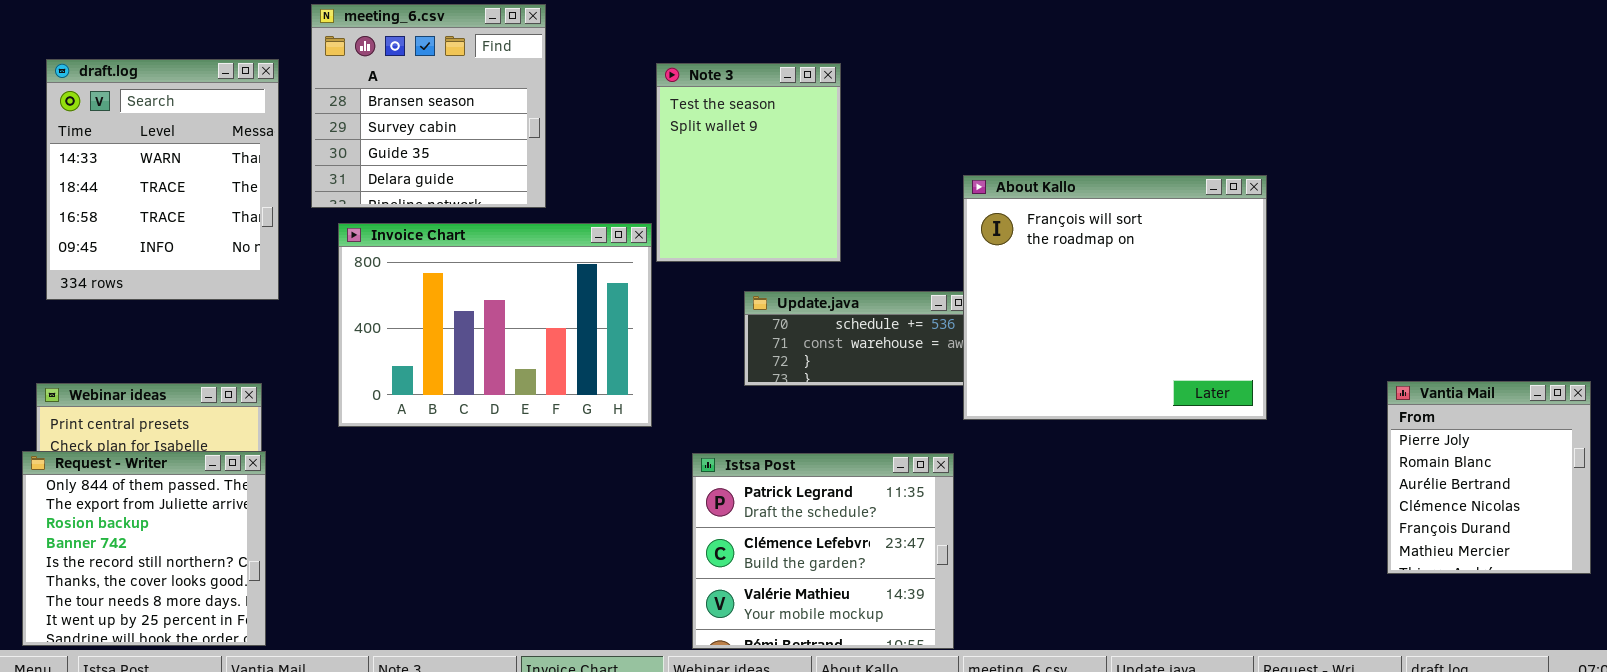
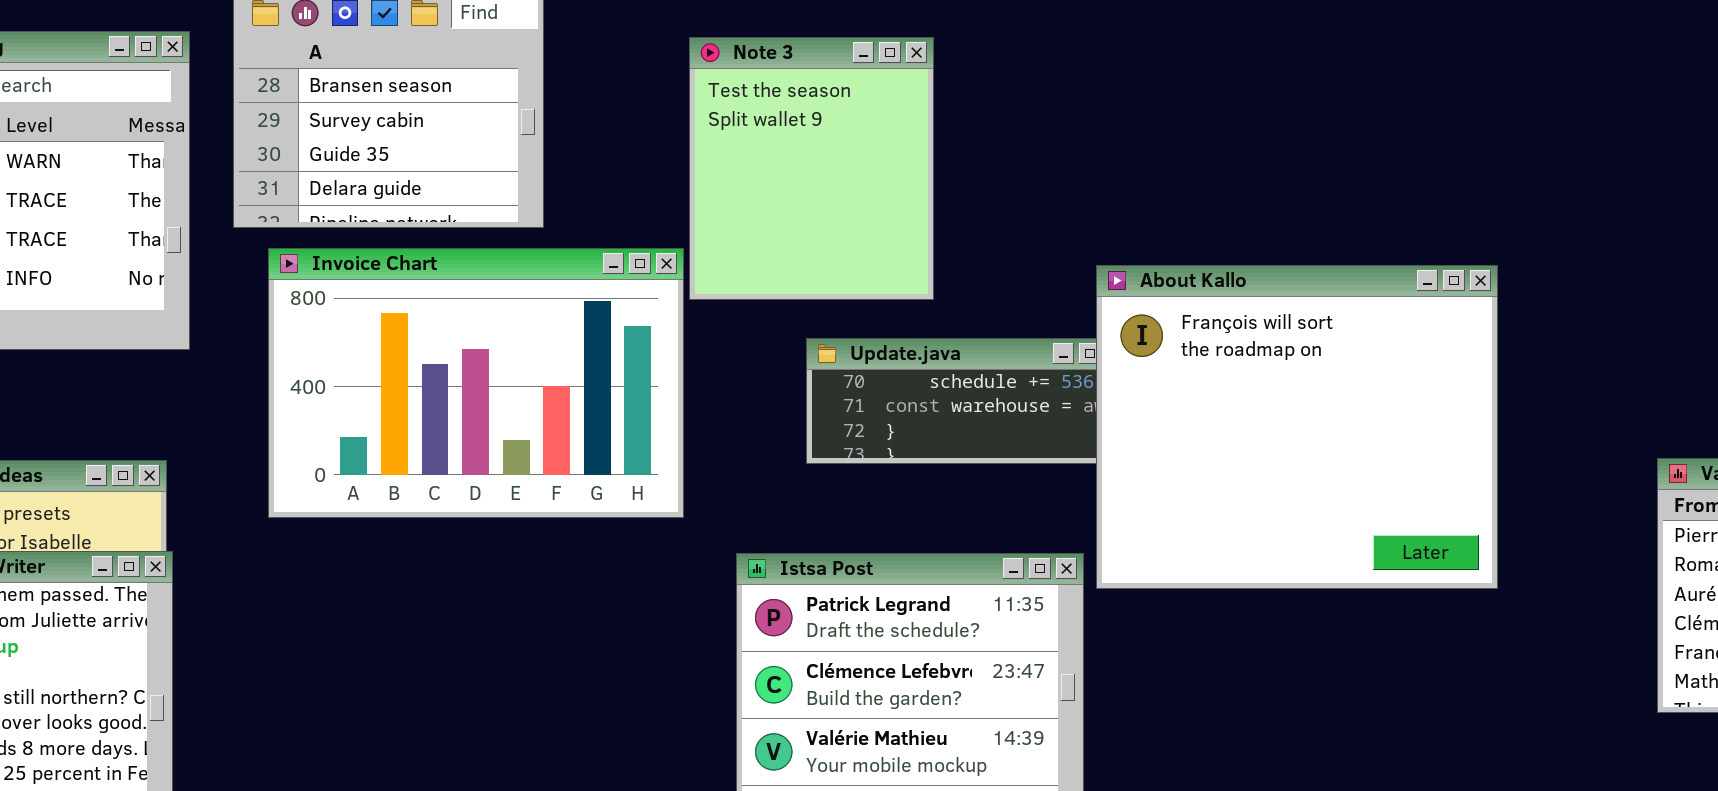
About Kallo: [963,175,1267,420] -> [1096,265,1498,589], moved

